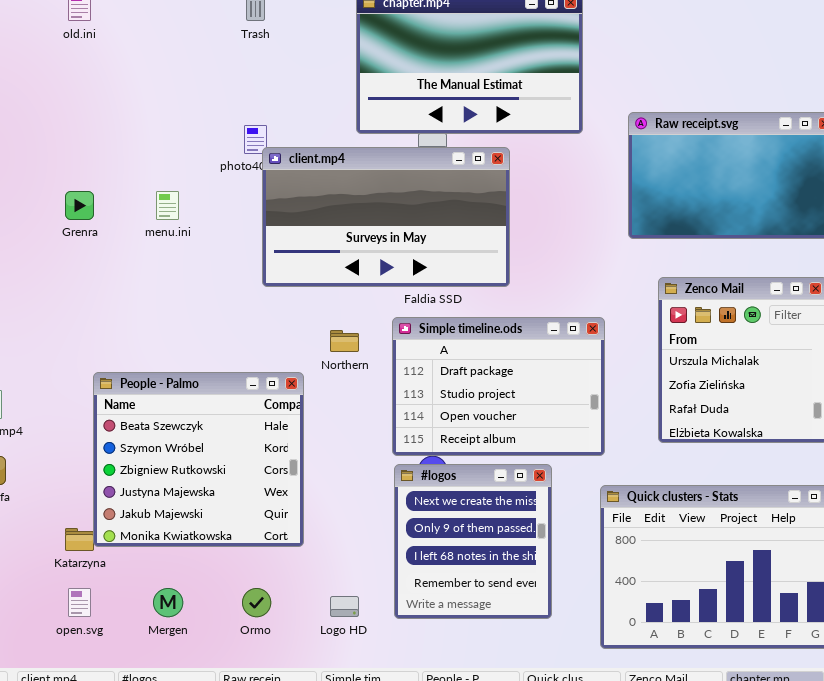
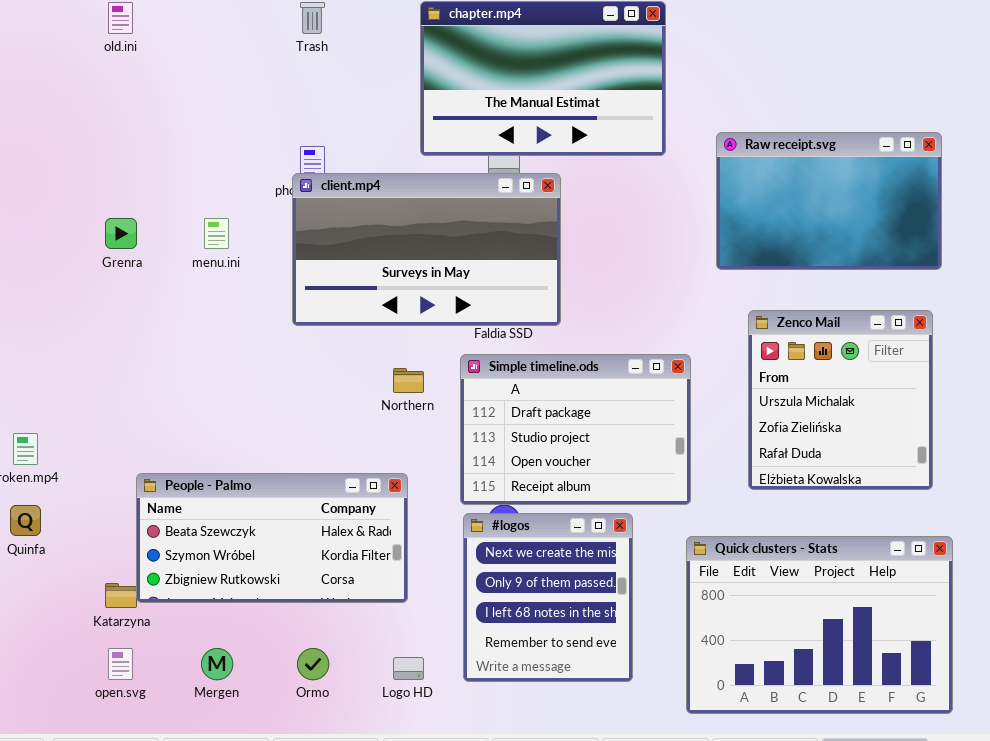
client.mp4: [262,147,510,287] -> [292,173,561,326], moved
People - Palmo: [93,372,304,547] -> [136,473,408,603], resized

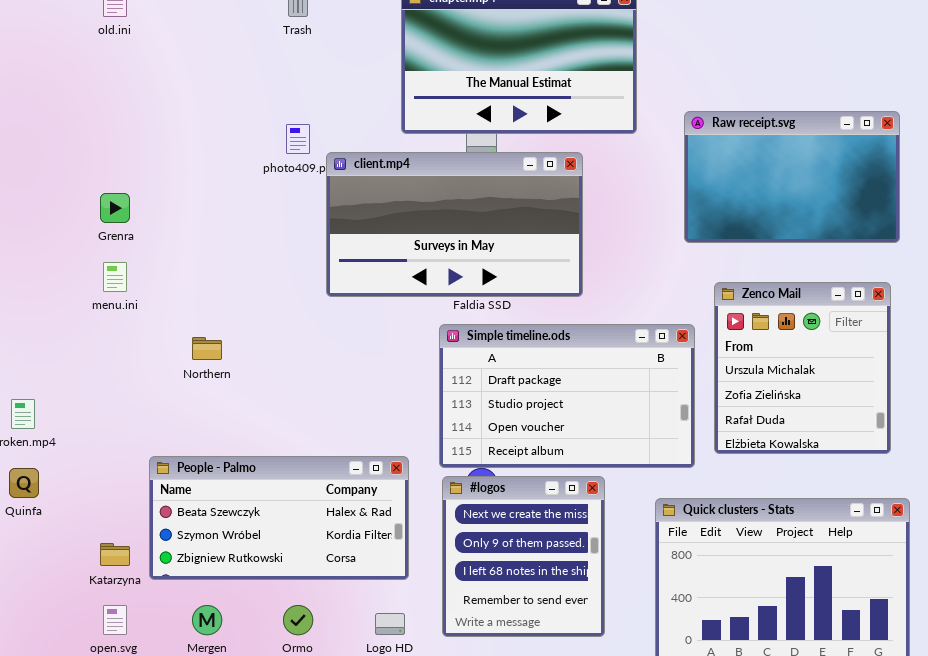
client.mp4: [292,173,561,326] -> [326,152,583,297], moved
menu.ini: [204,218,229,249] -> [103,262,127,292], moved
Simple timeline.ods: [460,354,691,505] -> [439,324,695,468], resized
Northern: [393,368,424,393] -> [192,337,222,360], moved
People - Palmo: [136,473,408,603] -> [149,456,409,580], moved

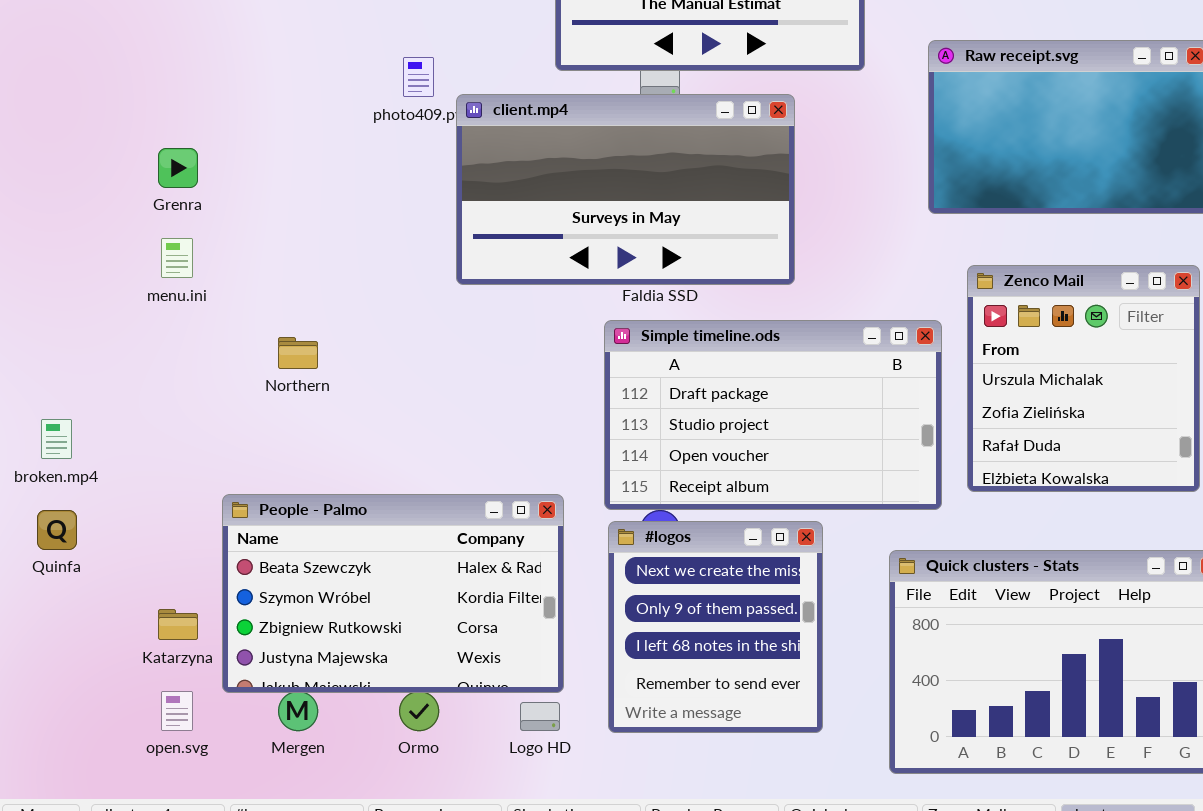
People - Palmo: [149,456,409,580] -> [222,494,564,693], resized

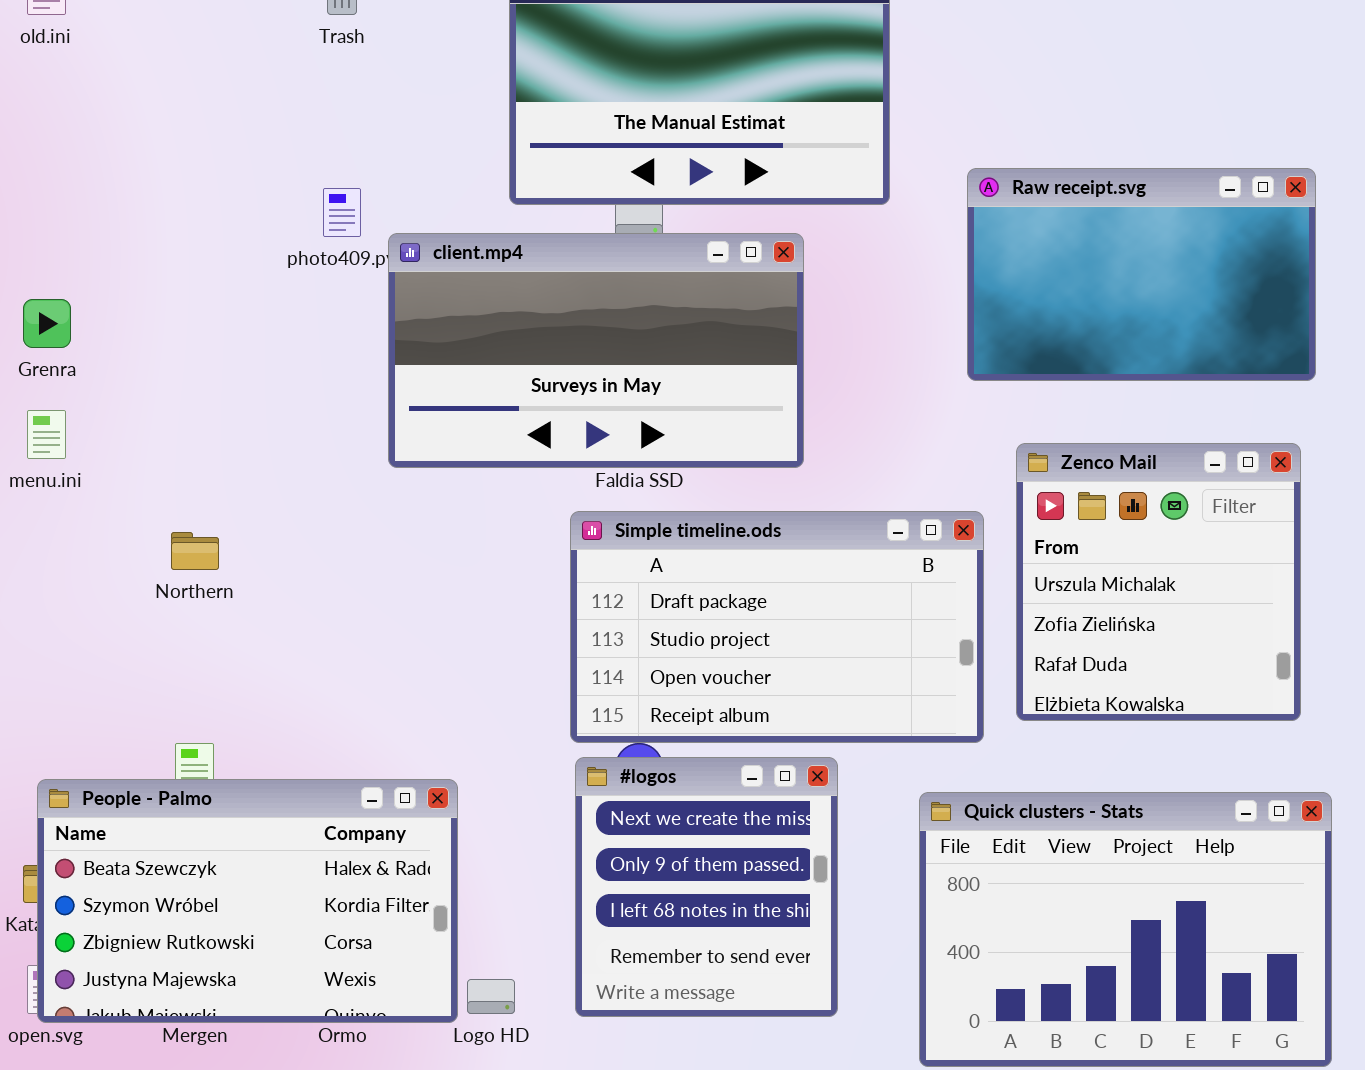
People - Palmo: [222,494,564,693] -> [37,779,458,1023], moved

